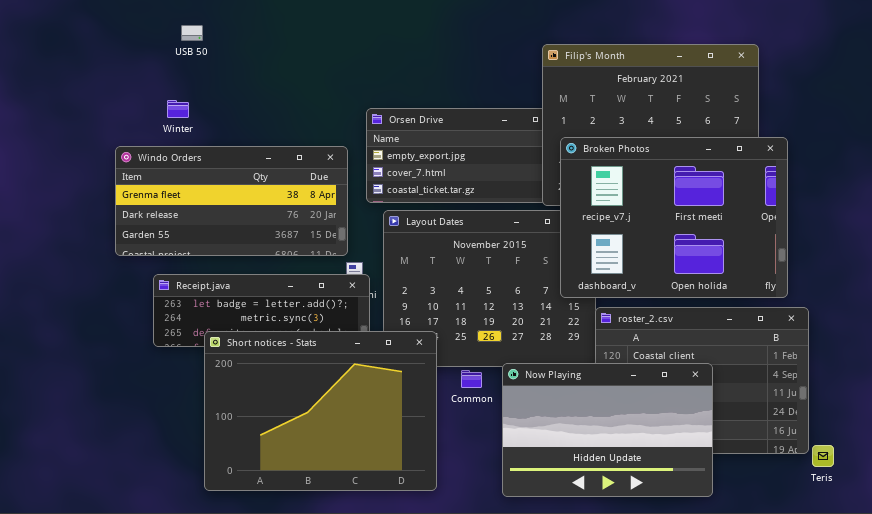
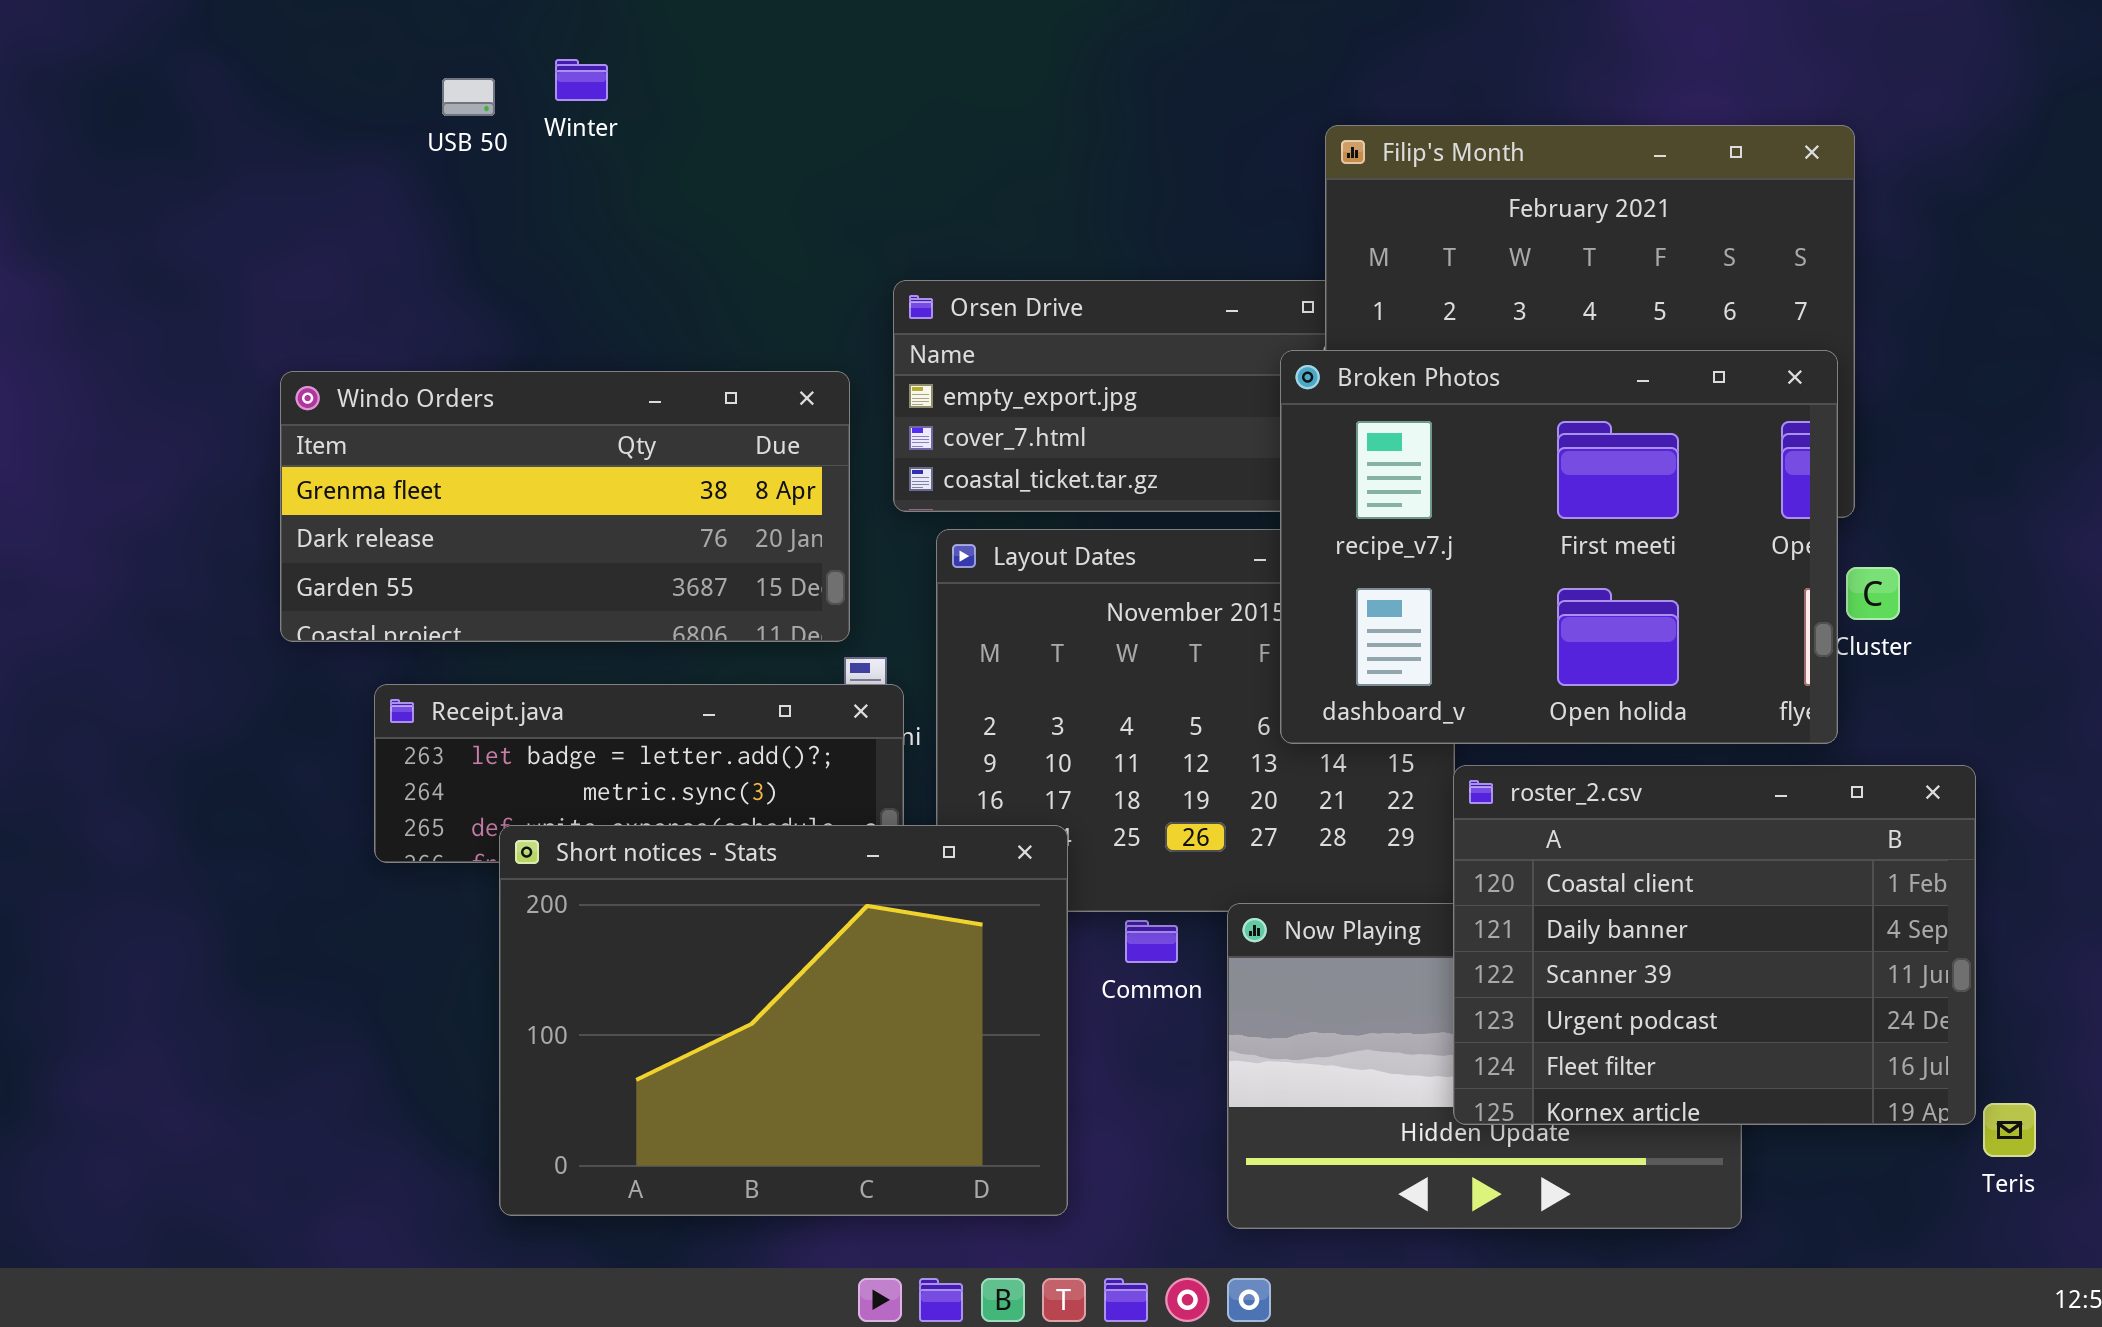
Winter: [167,100,189,118] -> [555,59,608,101], moved
Broken Photos: [560,137,788,298] -> [1280,350,1838,744], moved
roster_2.csv: [595,307,809,454] -> [1453,765,1976,1125], raised

